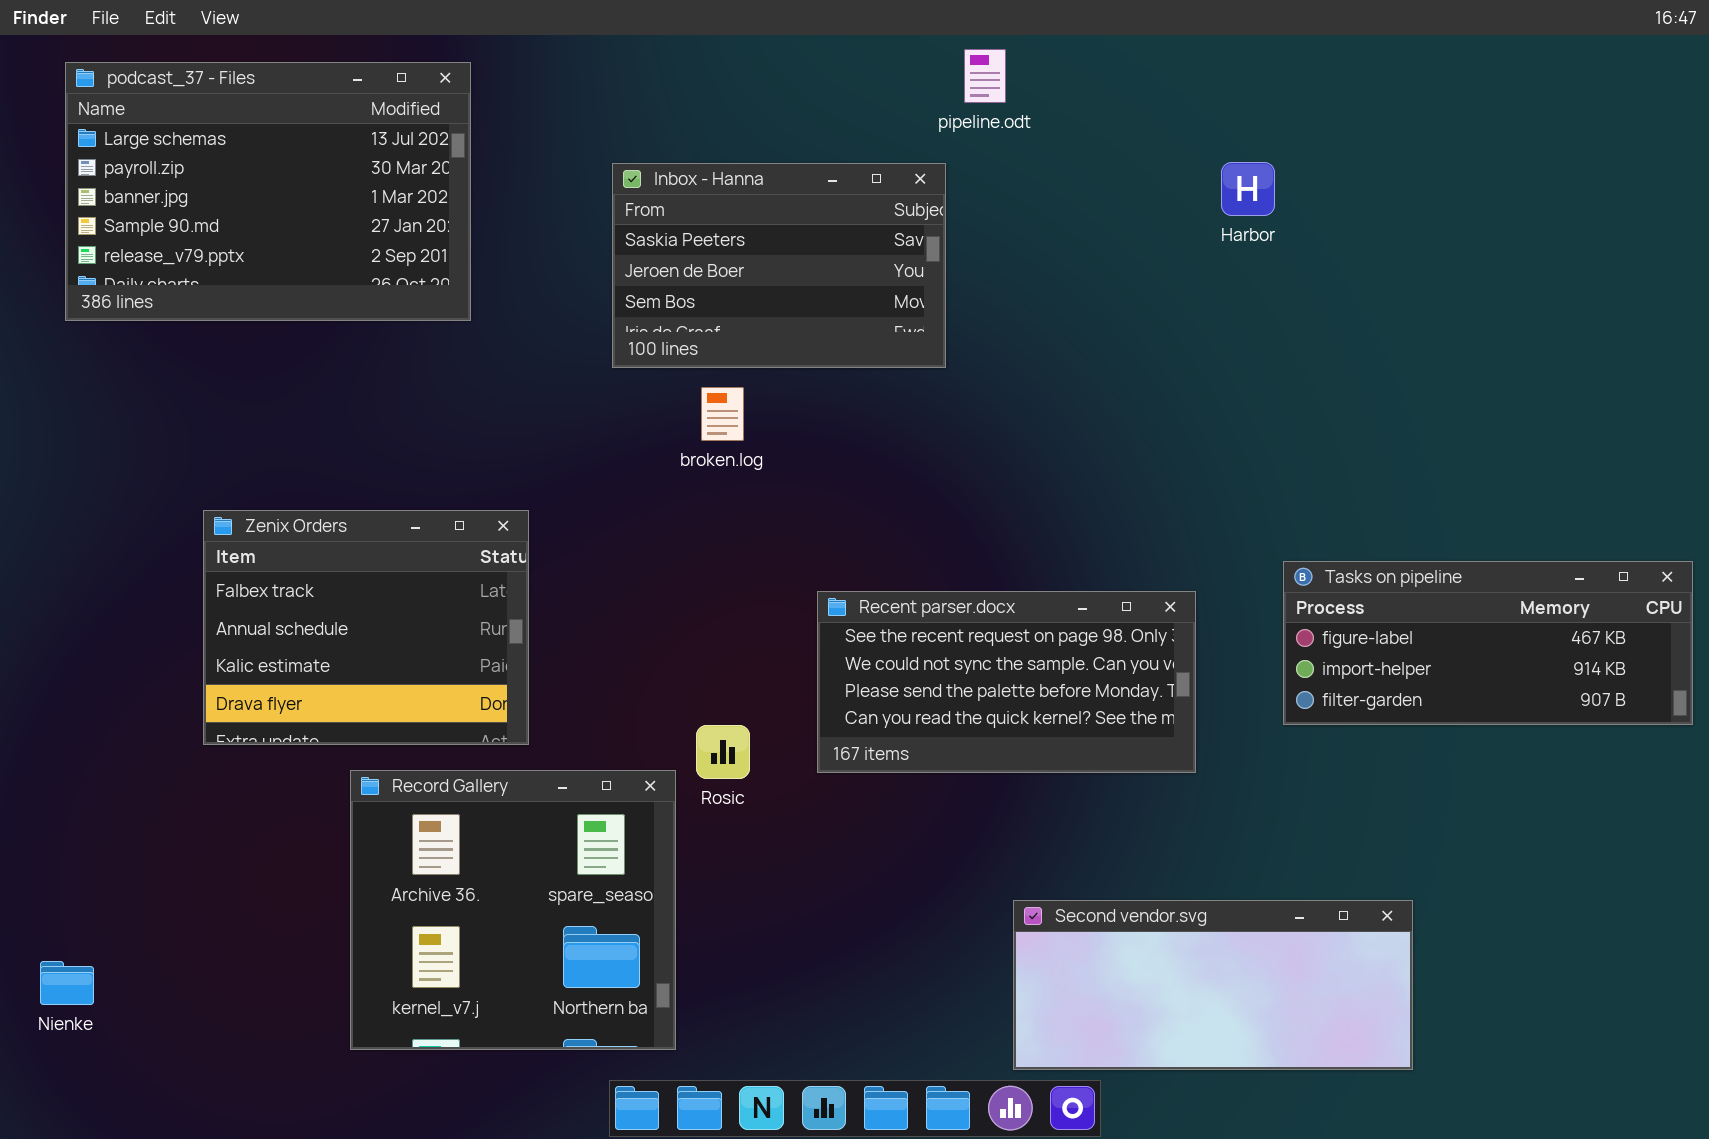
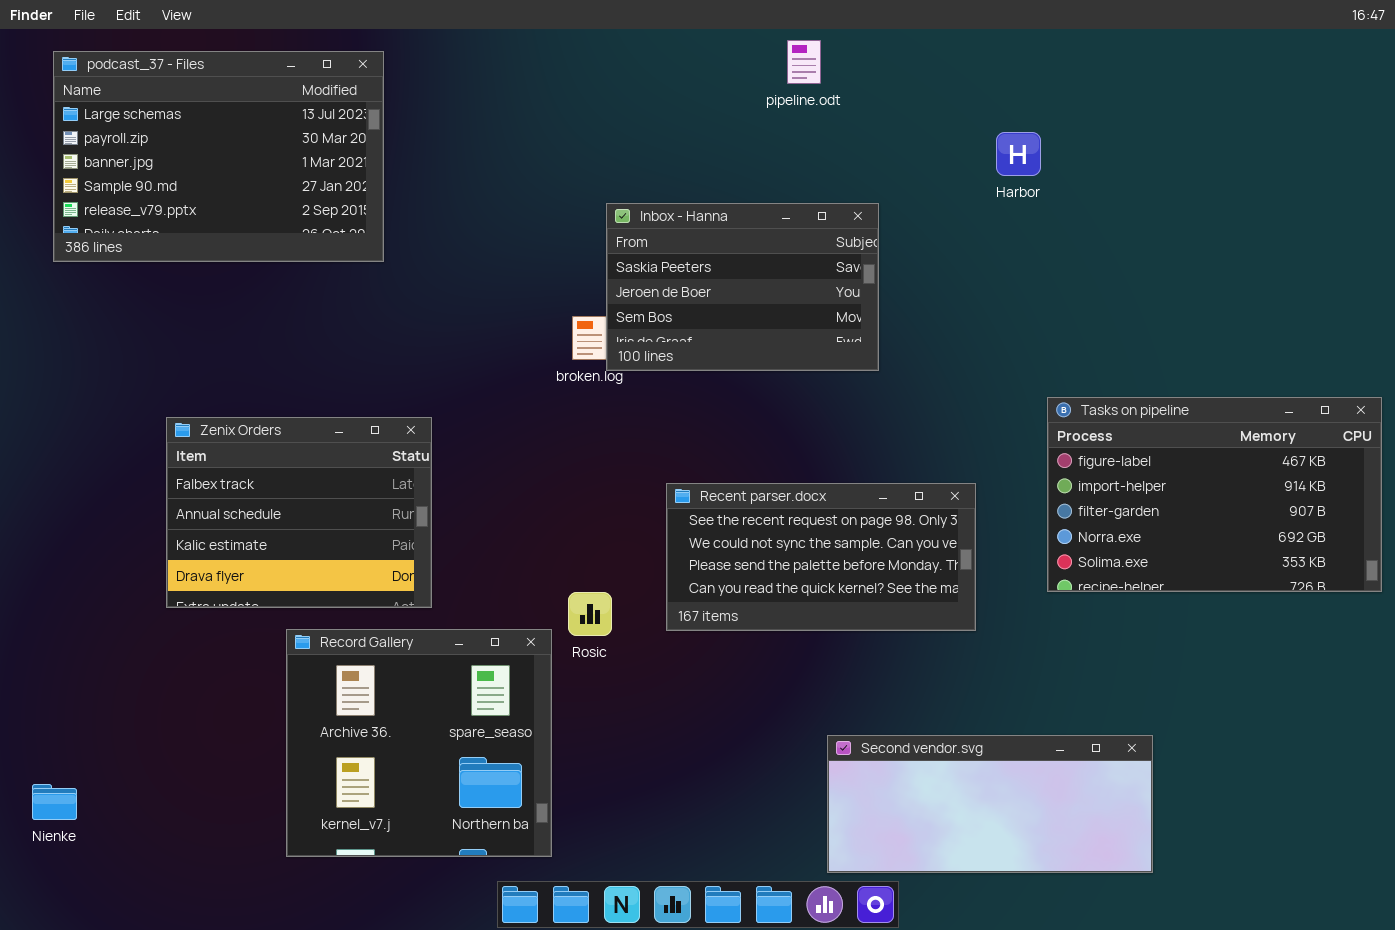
Inbox - Hanna: [612,163,946,368] -> [606,203,879,371], moved
Tasks on pipeline: [1283,561,1693,725] -> [1047,397,1382,592], resized

